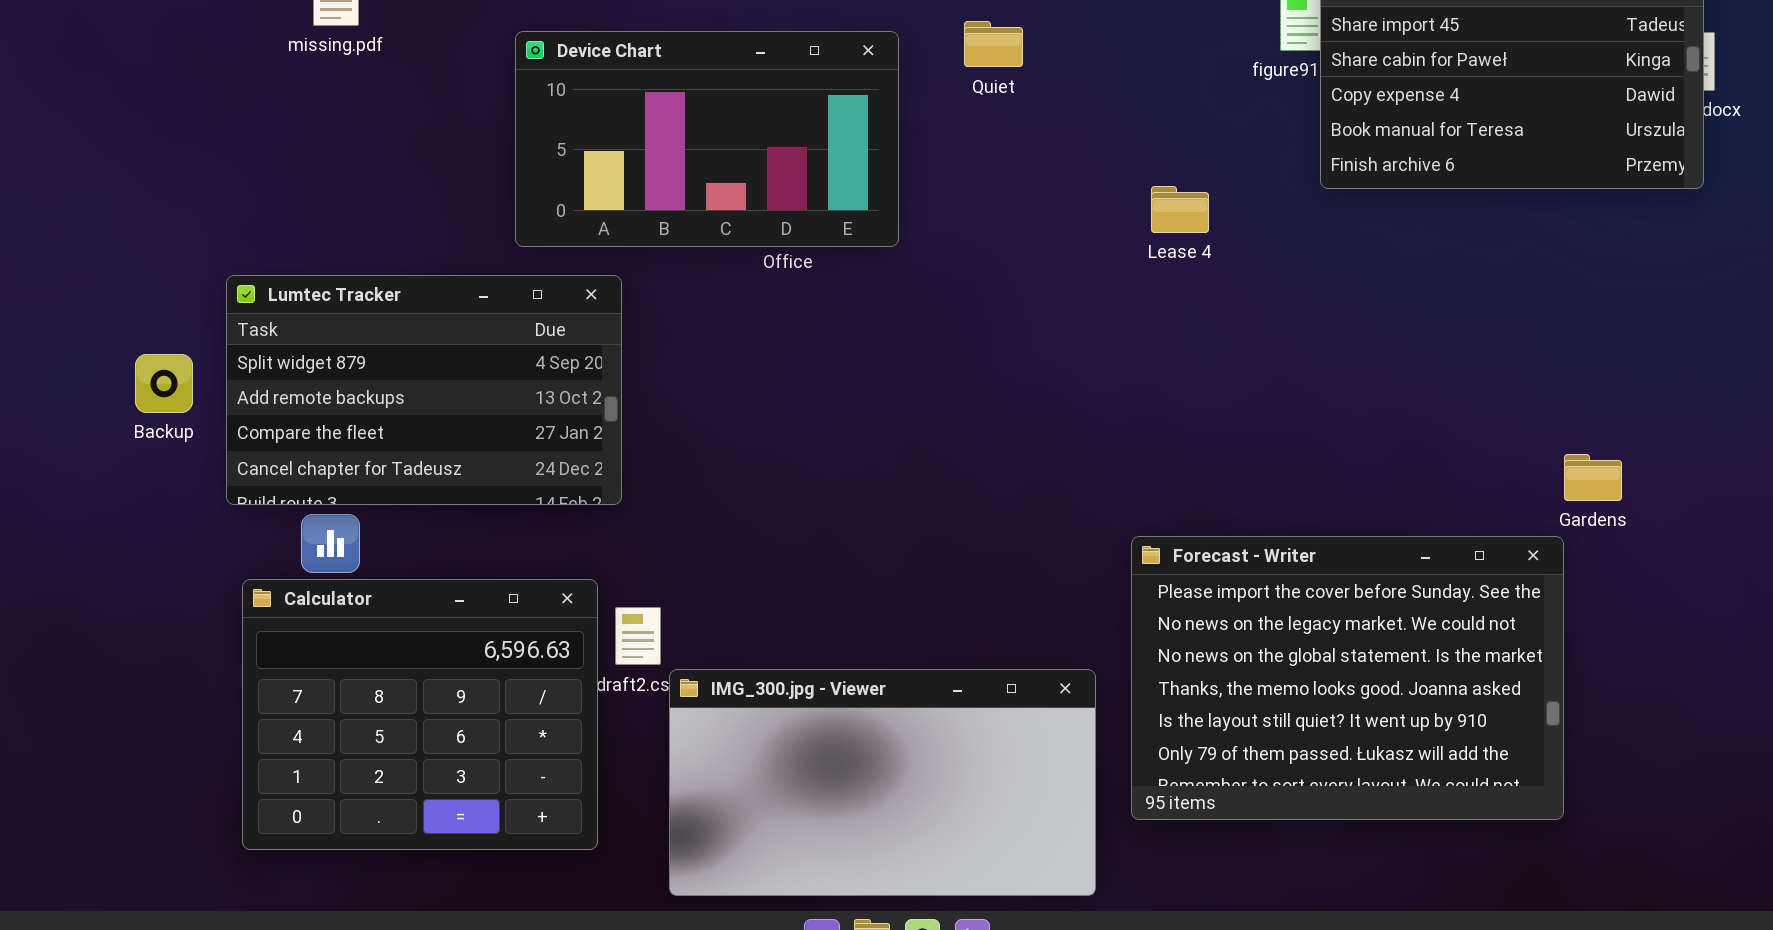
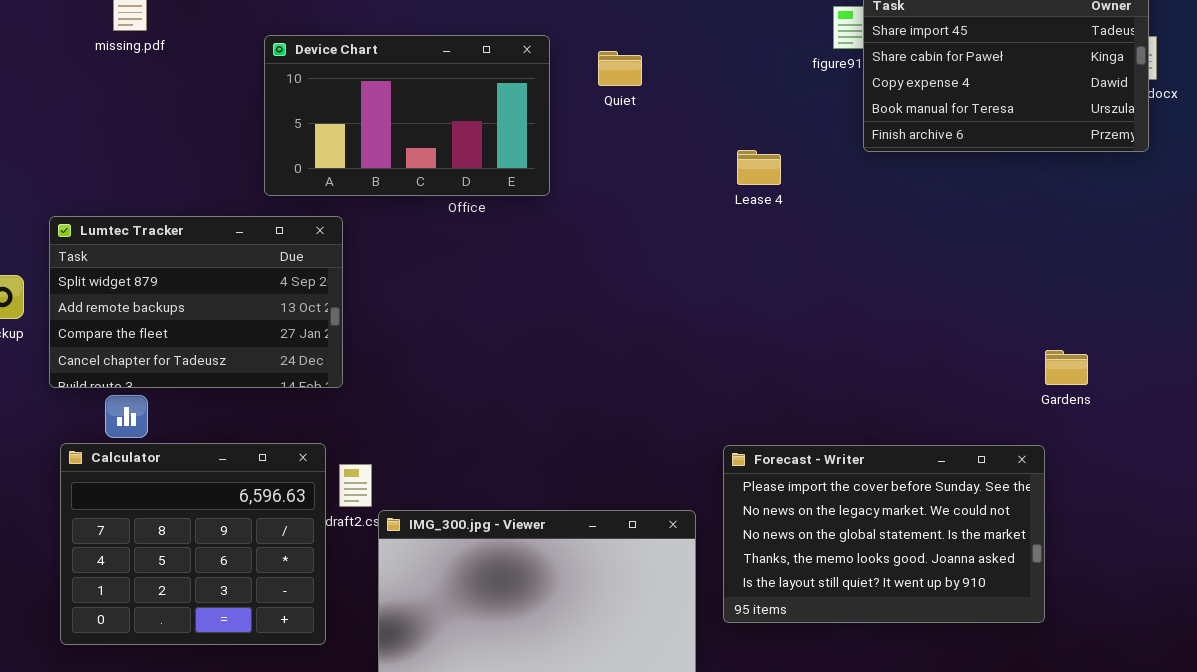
Quiet: [964,21,1023,67] -> [598,51,642,86], moved
Forecast - Writer: [1131,536,1564,820] -> [723,445,1045,623], resized

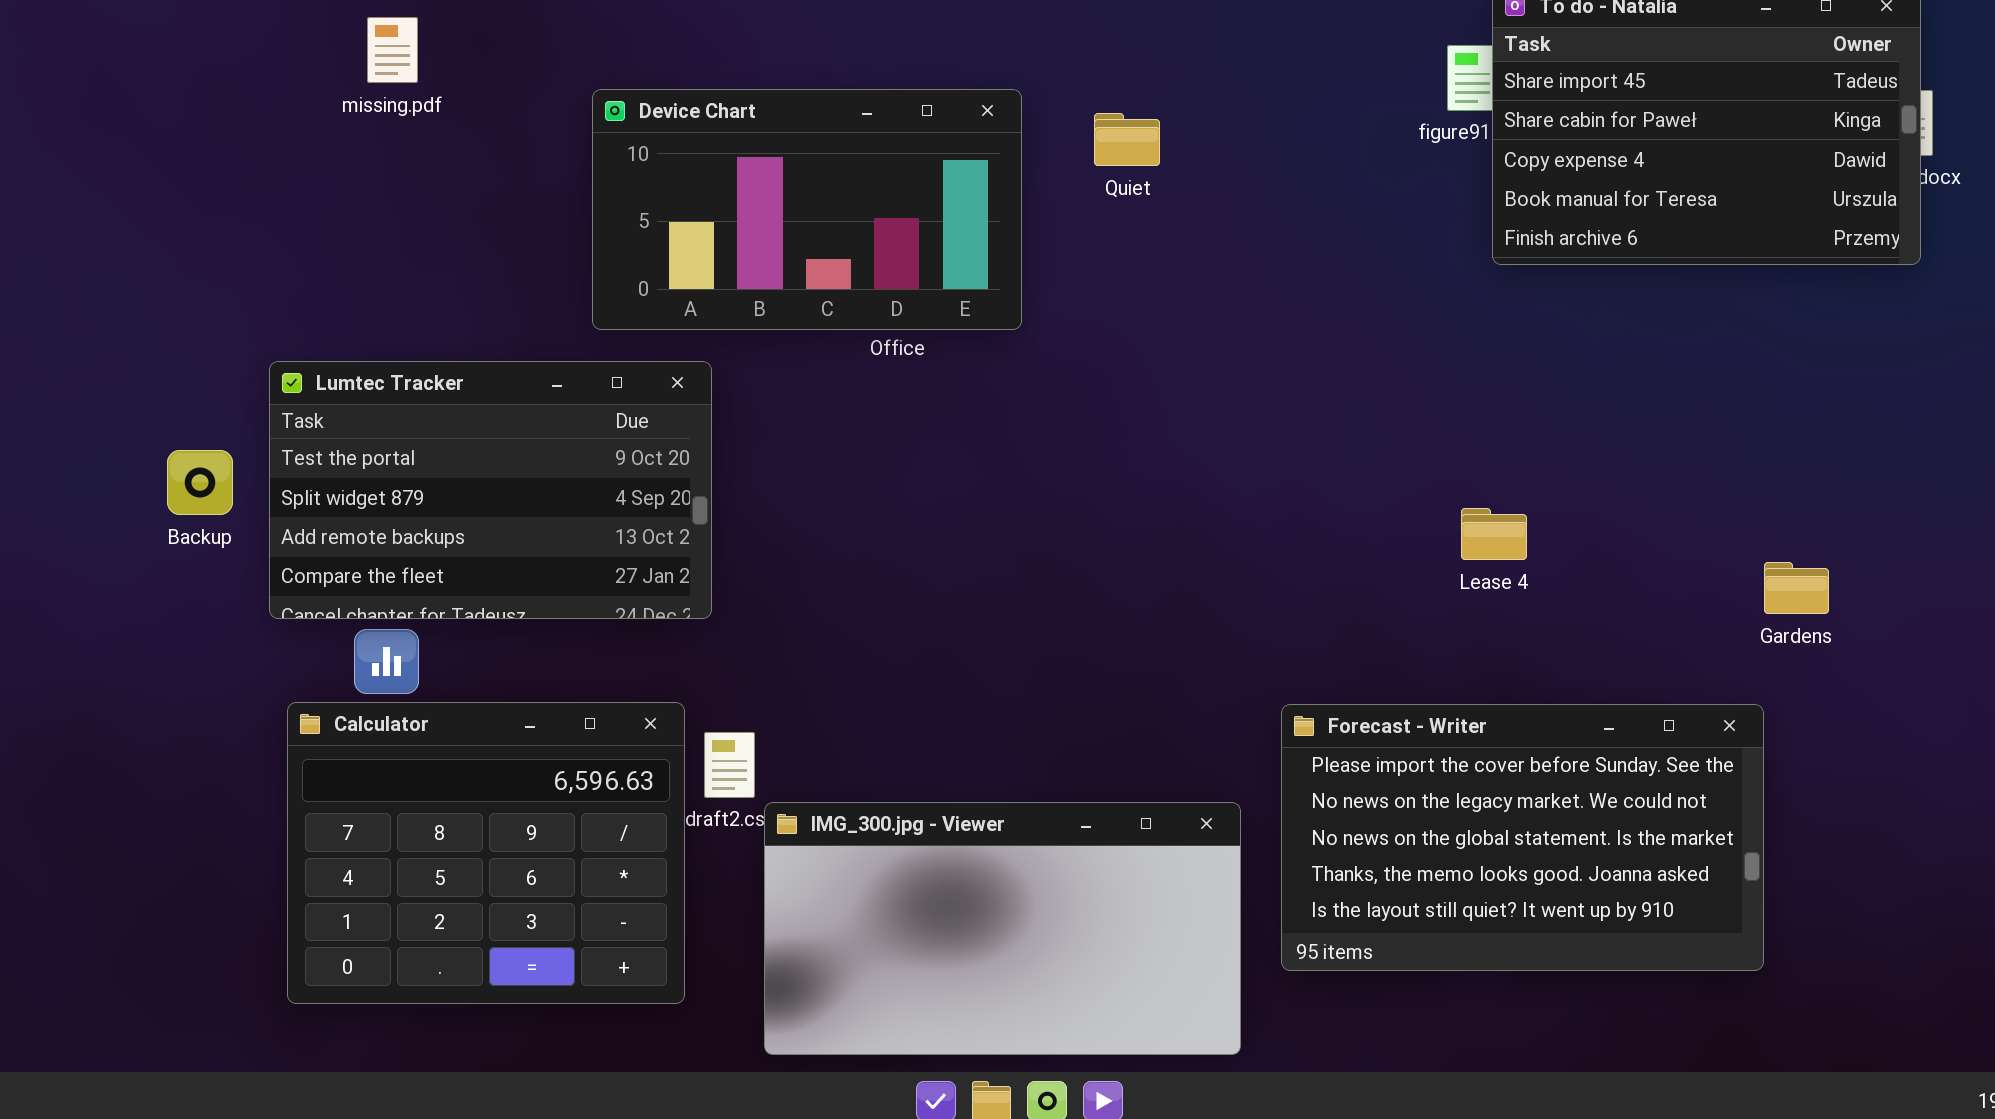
Lease 4: [737,150,781,185] -> [1461,508,1527,560], moved
Lumtec Tracker: [49,216,343,388] -> [269,361,712,619], scrolled up 1 row

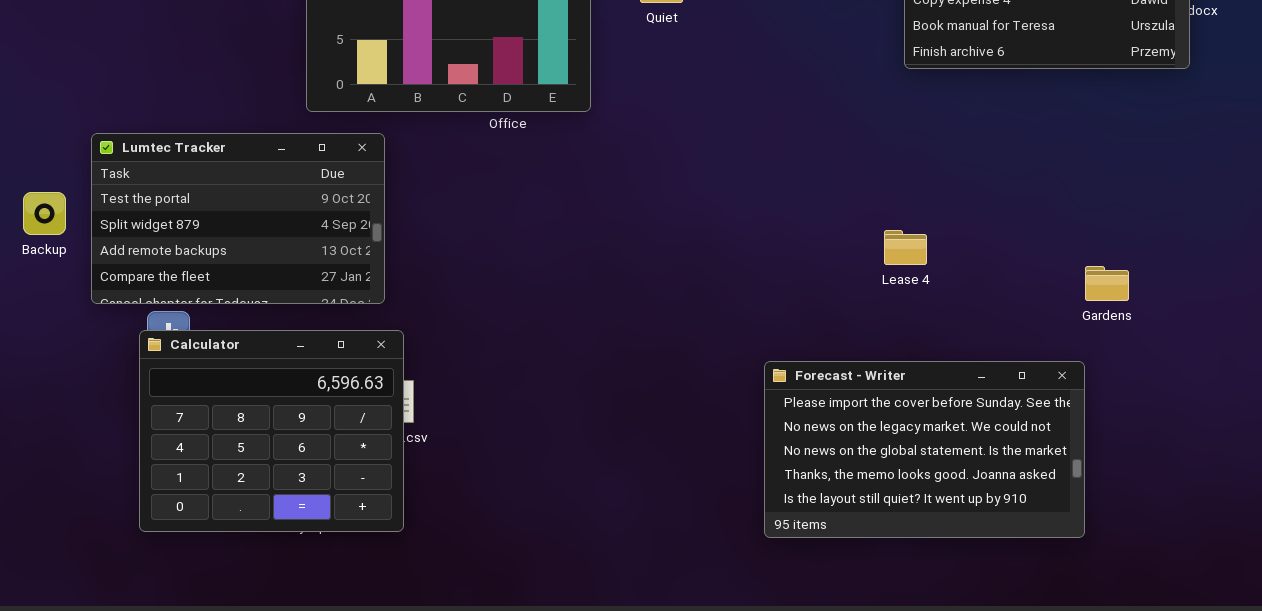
Calculator: [287,702,685,1004] -> [139,330,404,532], moved
IMG_300.jpg - Viewer: [764,802,1241,1055] -> none, closed

